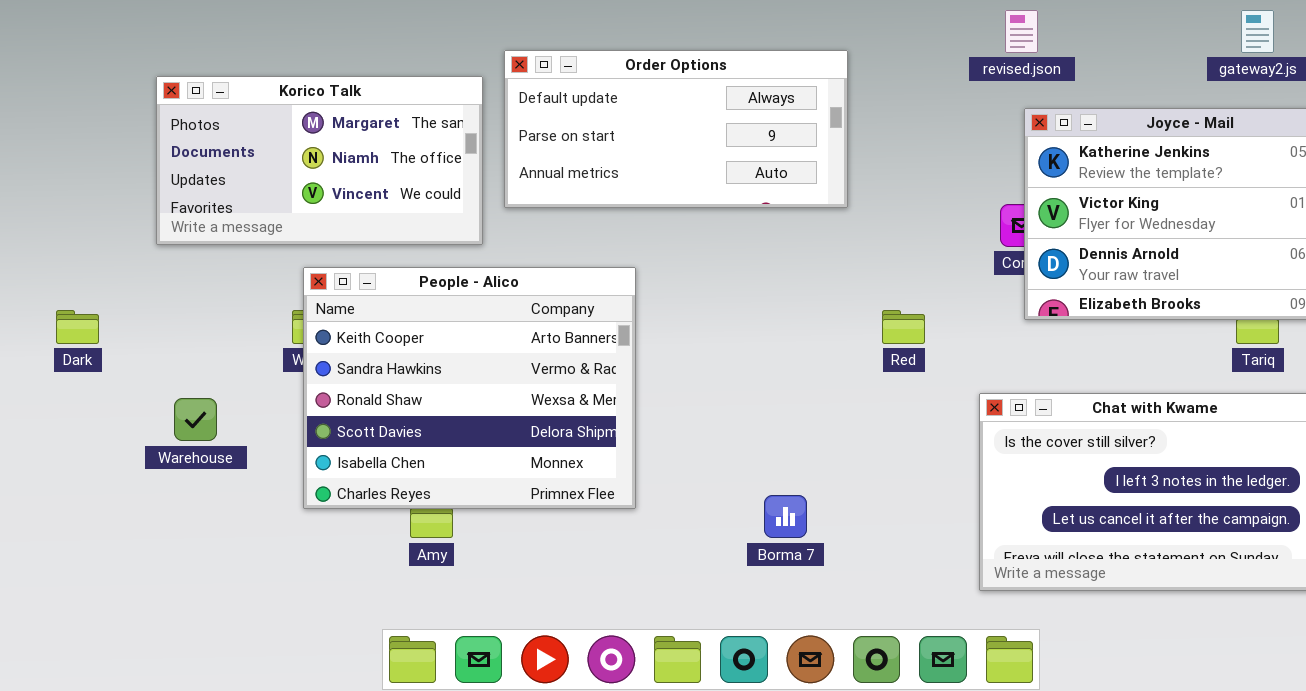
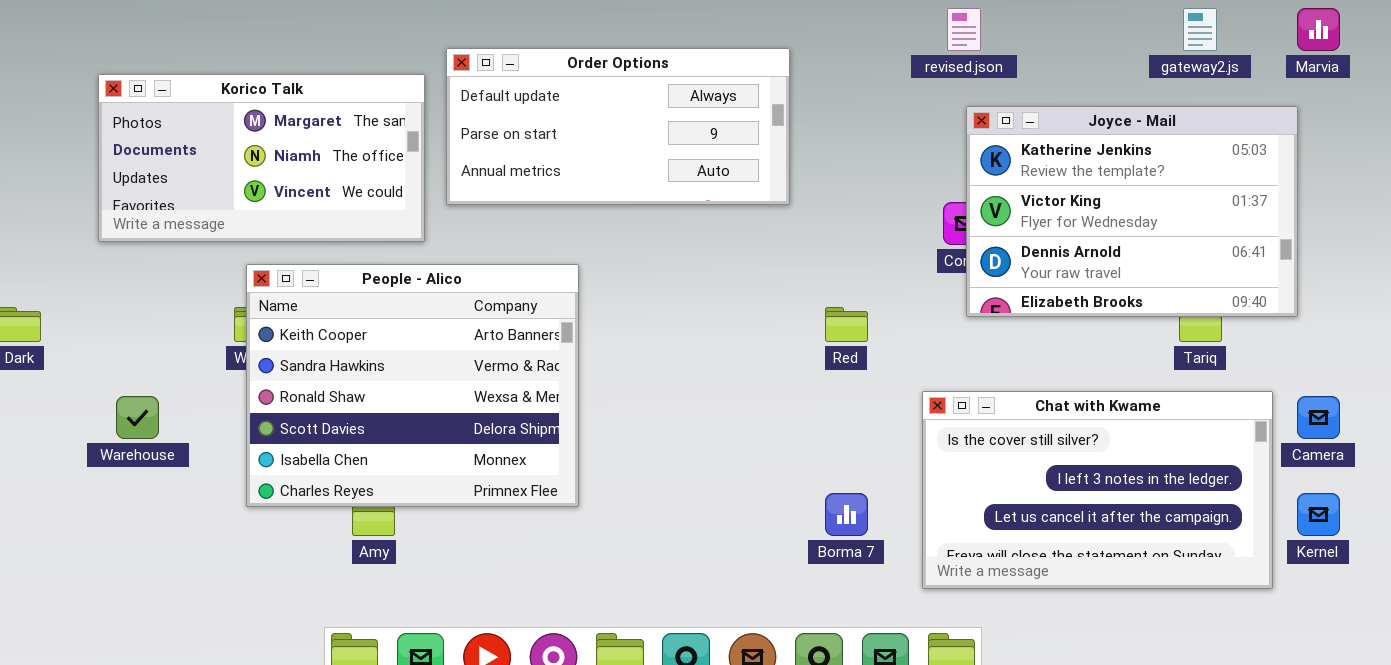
Borma 7: [764,495,807,538] -> [825,493,868,536], moved

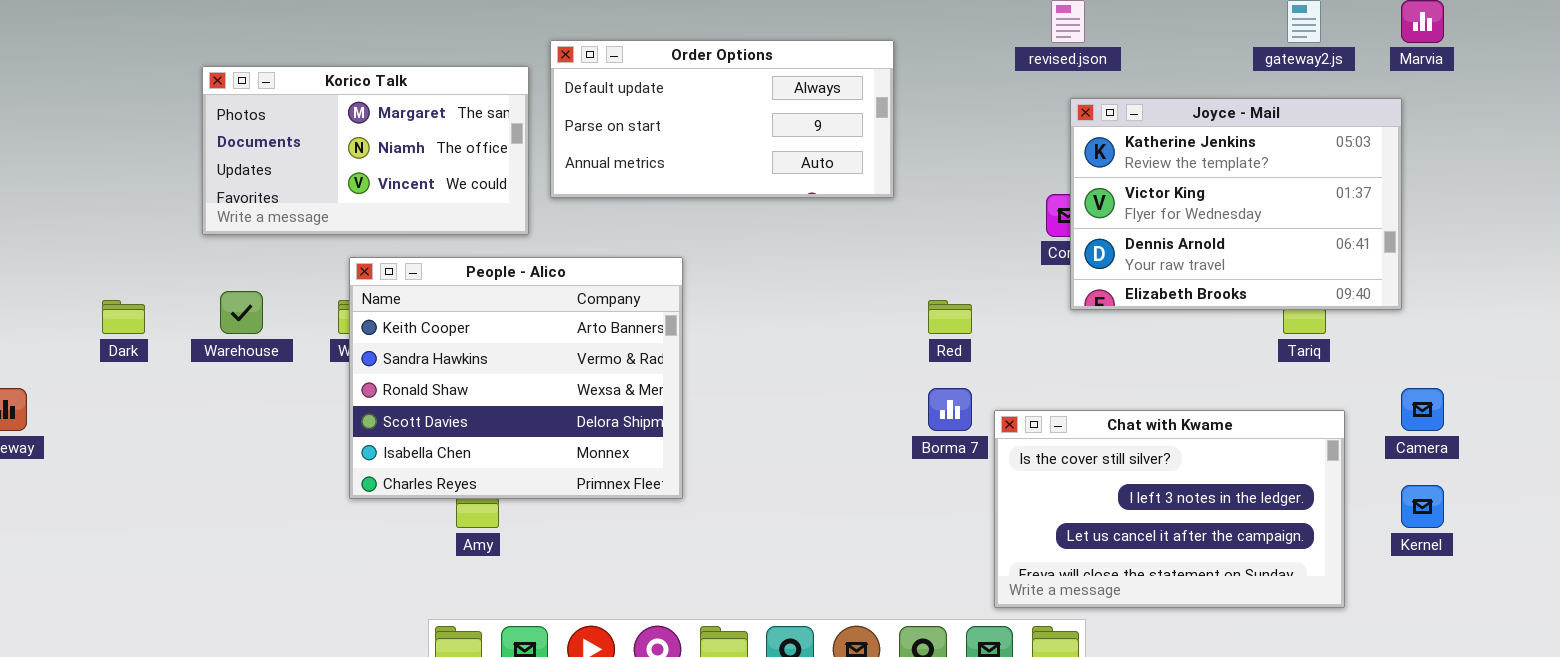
Chat with Kwame: [922,391,1273,589] -> [994,410,1345,608], moved
Warehouse: [116,396,159,439] -> [220,291,263,334], moved
Borma 7: [825,493,868,536] -> [928,388,972,431], moved

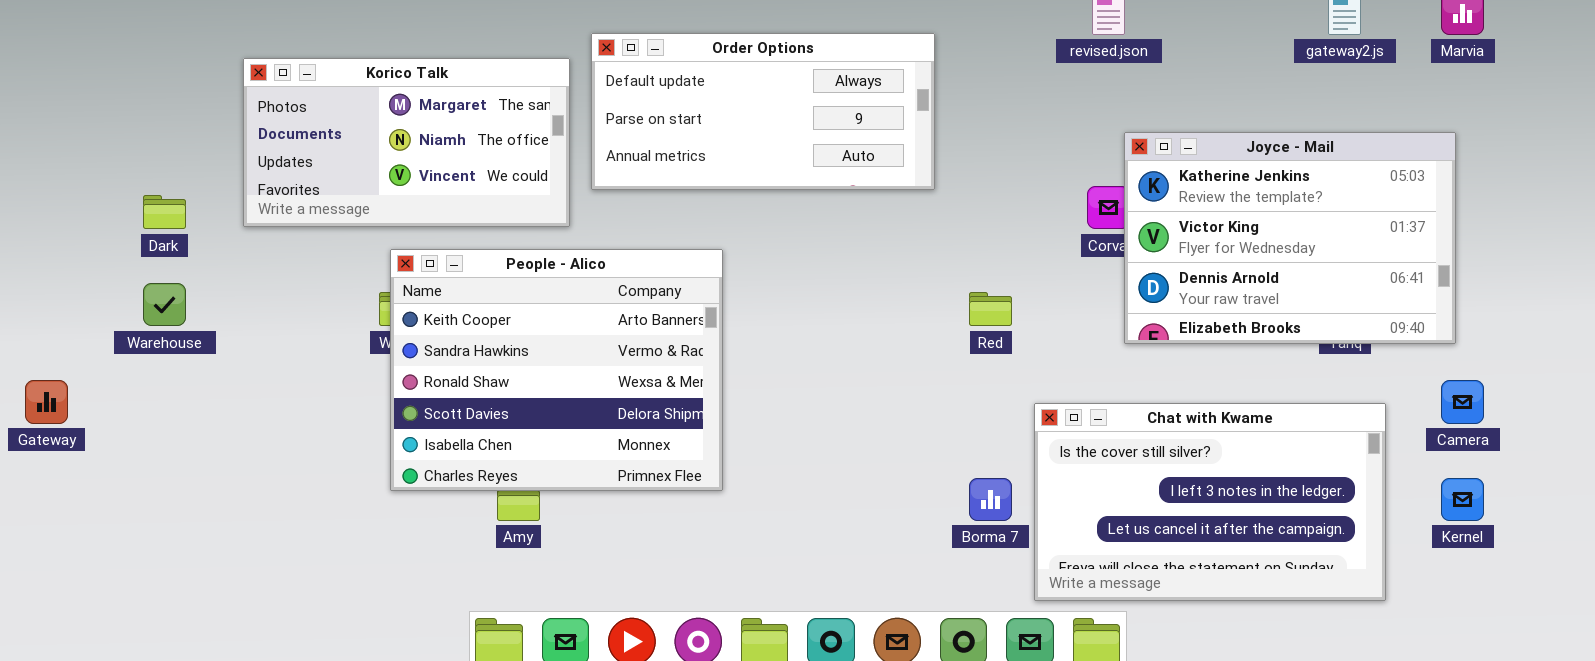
Joyce - Mail: [1070,98,1402,310] -> [1124,132,1456,344], moved
Warehouse: [220,291,263,334] -> [143,283,186,326], moved
Dark: [102,300,145,334] -> [143,195,186,229], moved
Borma 7: [928,388,972,431] -> [969,478,1012,521], moved

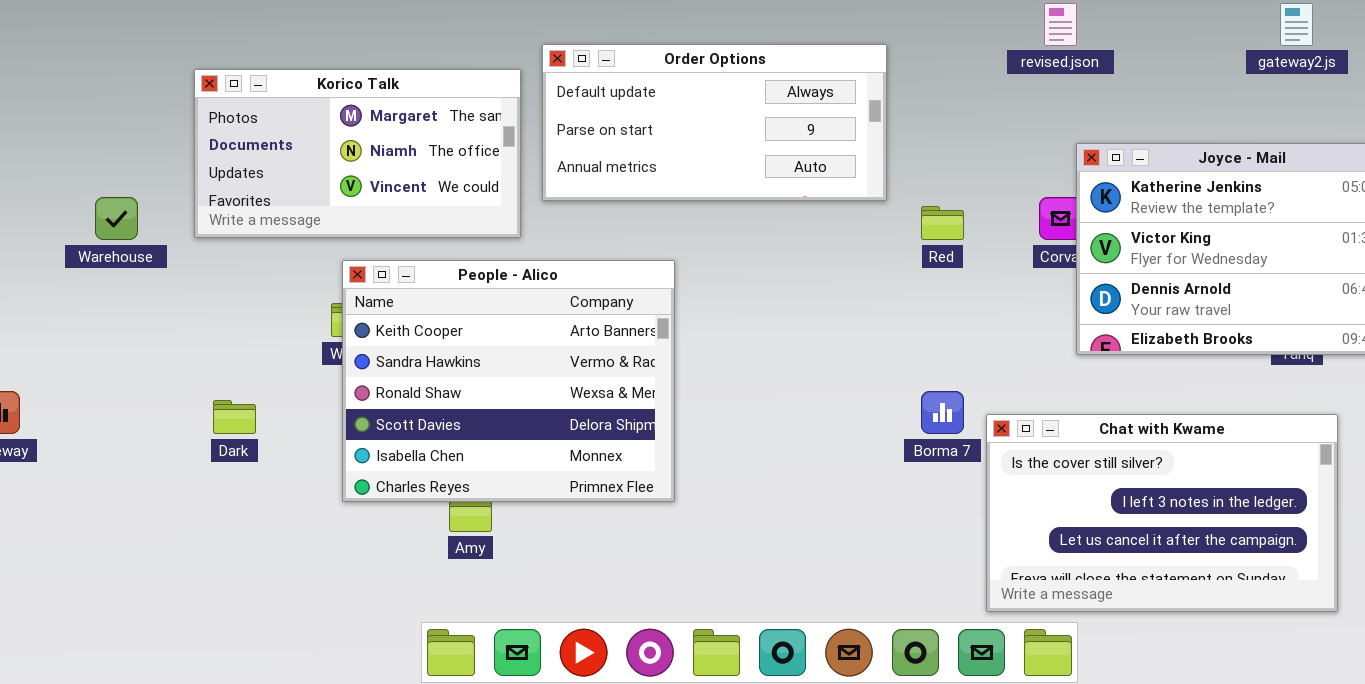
Dark: [143,195,186,229] -> [213,400,256,434], moved
Warehouse: [143,283,186,326] -> [95,197,138,240], moved
Red: [969,292,1012,326] -> [921,206,964,240], moved
Borma 7: [969,478,1012,521] -> [921,391,964,434], moved

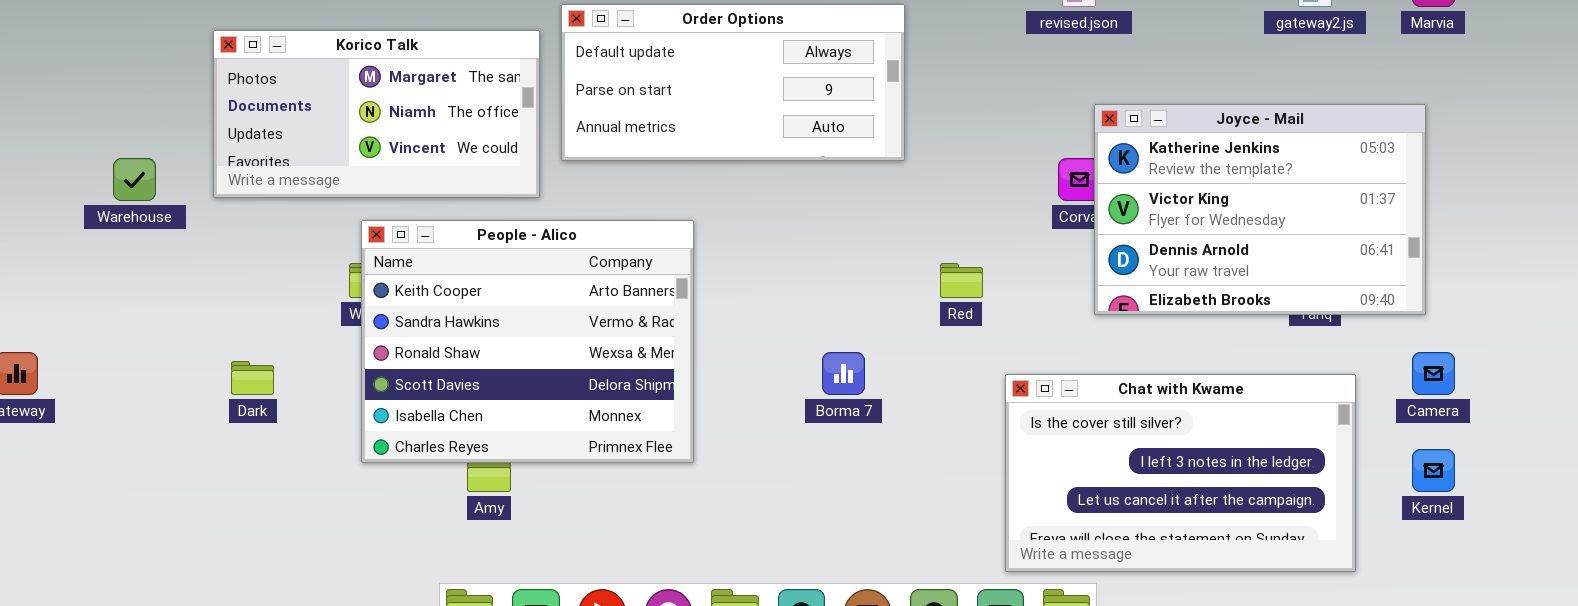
Red: [921,206,964,240] -> [940,263,983,298], moved
Borma 7: [921,391,964,434] -> [822,352,865,395], moved

